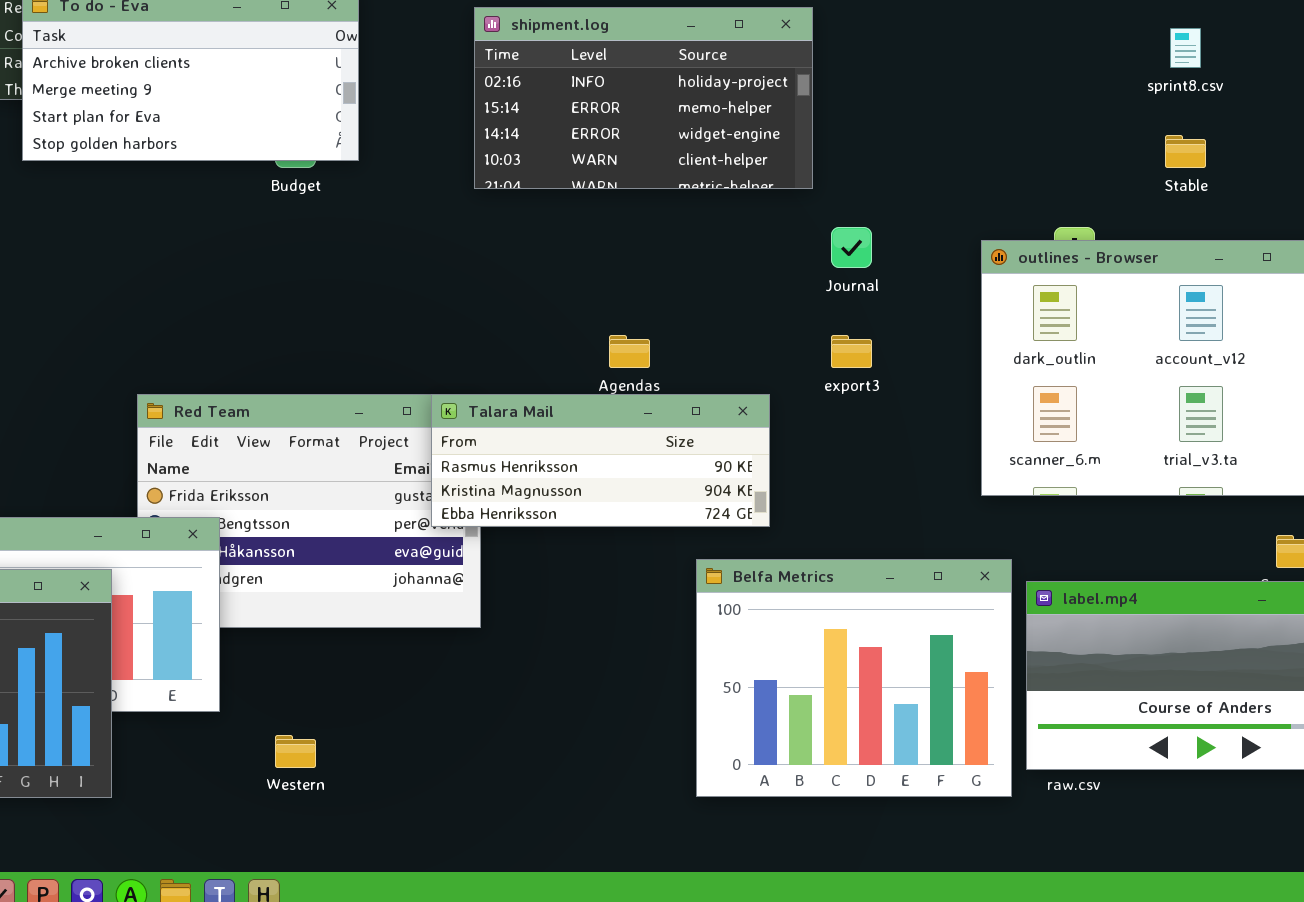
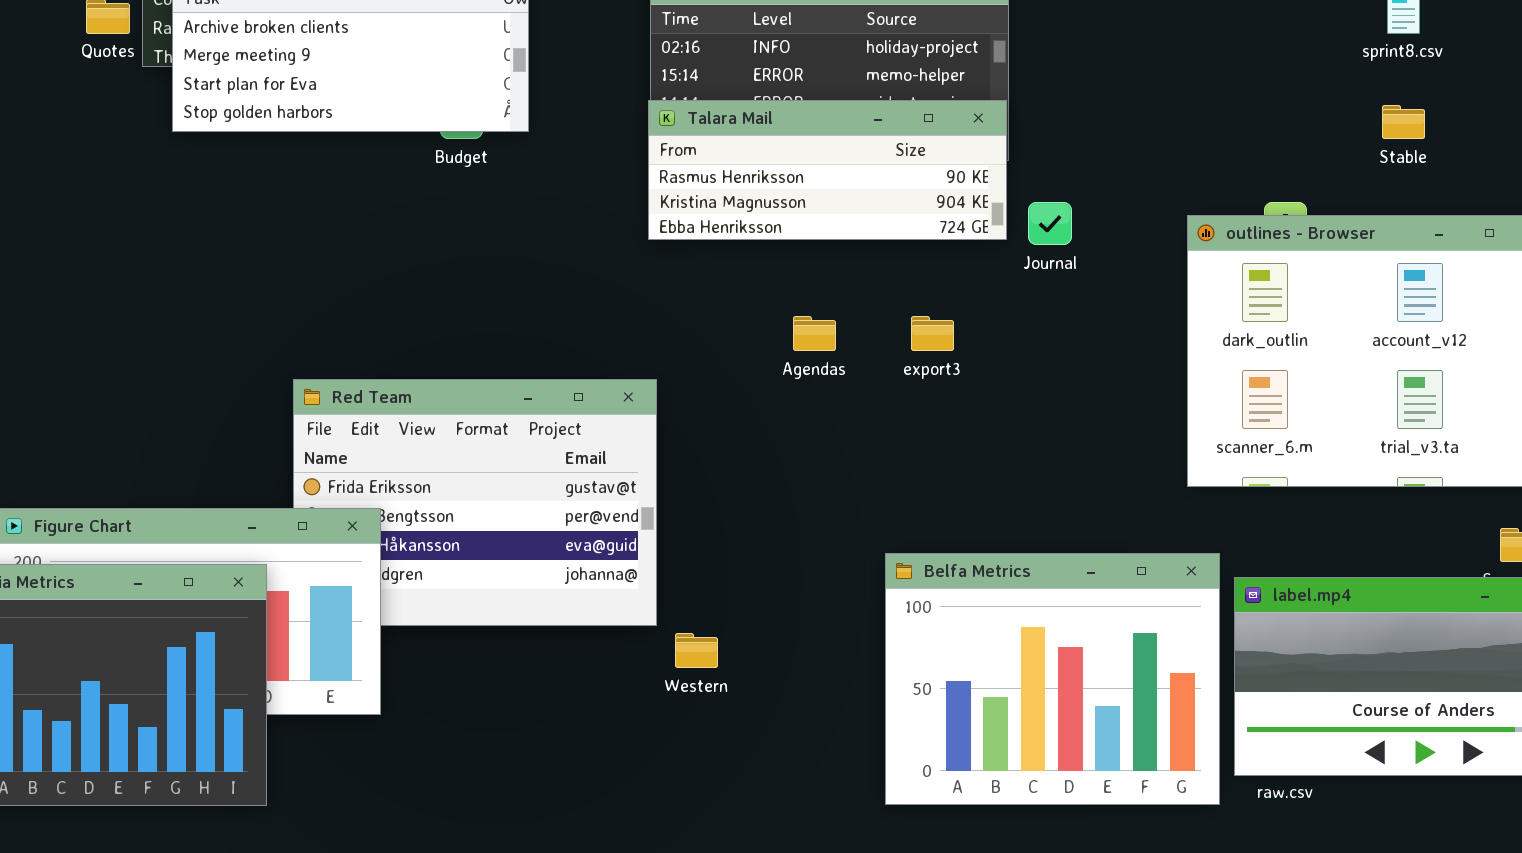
export3: [831,335,872,368] -> [911,316,954,351], moved
Talara Mail: [431,394,770,527] -> [648,100,1007,240], moved
Western: [275,735,316,768] -> [675,633,718,668], moved

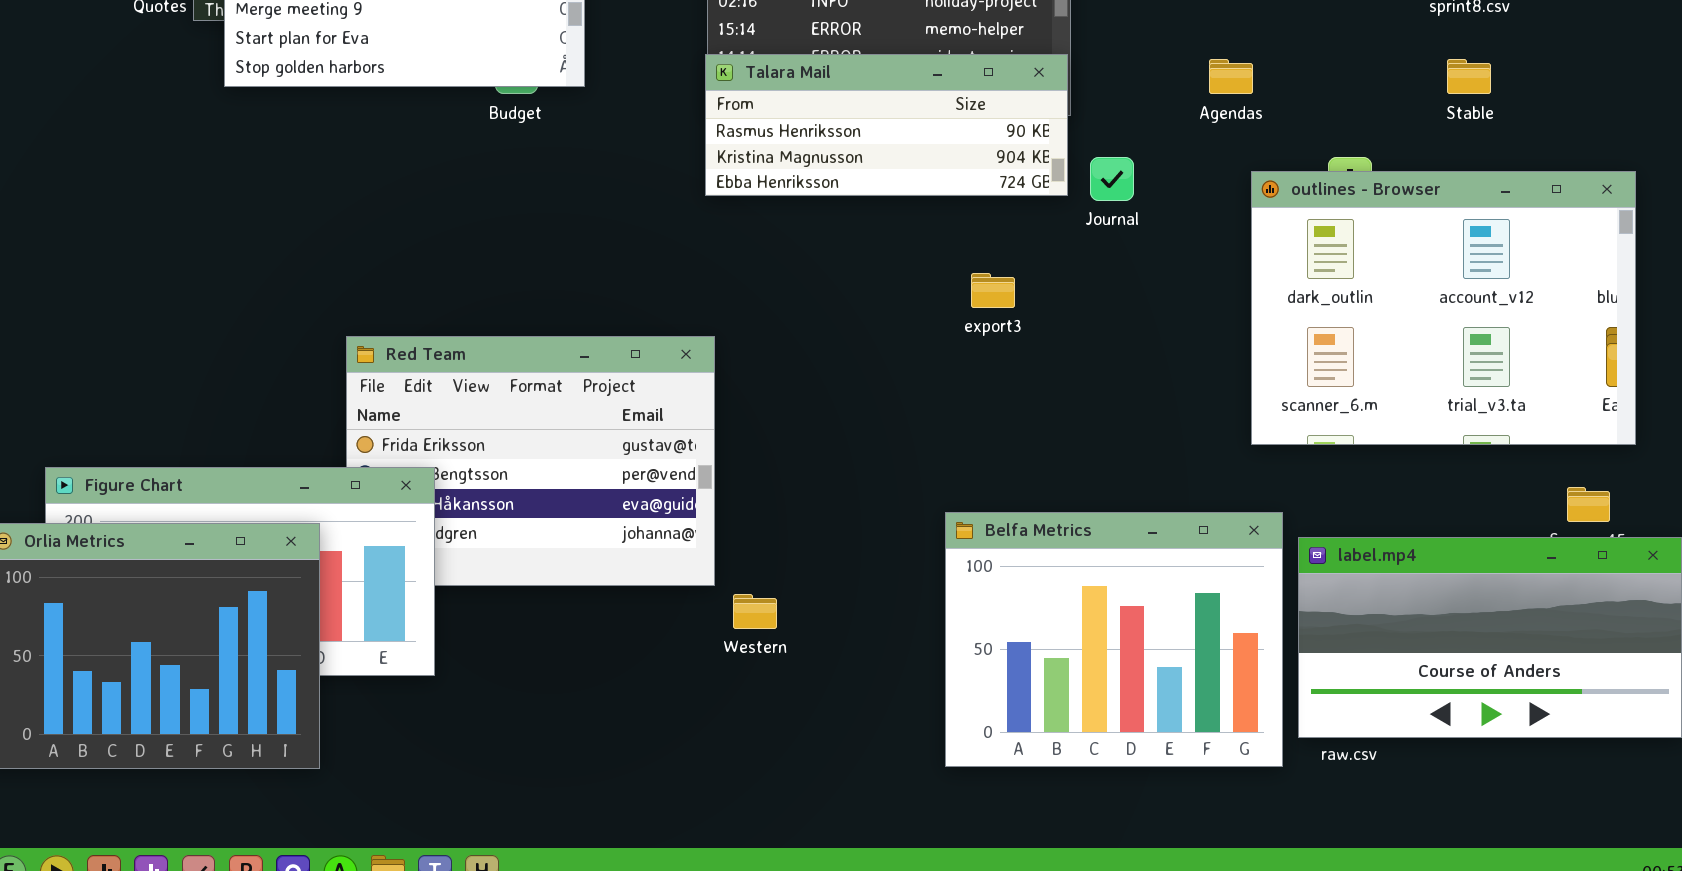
Agendas: [793,316,836,351] -> [1209,59,1253,94], moved

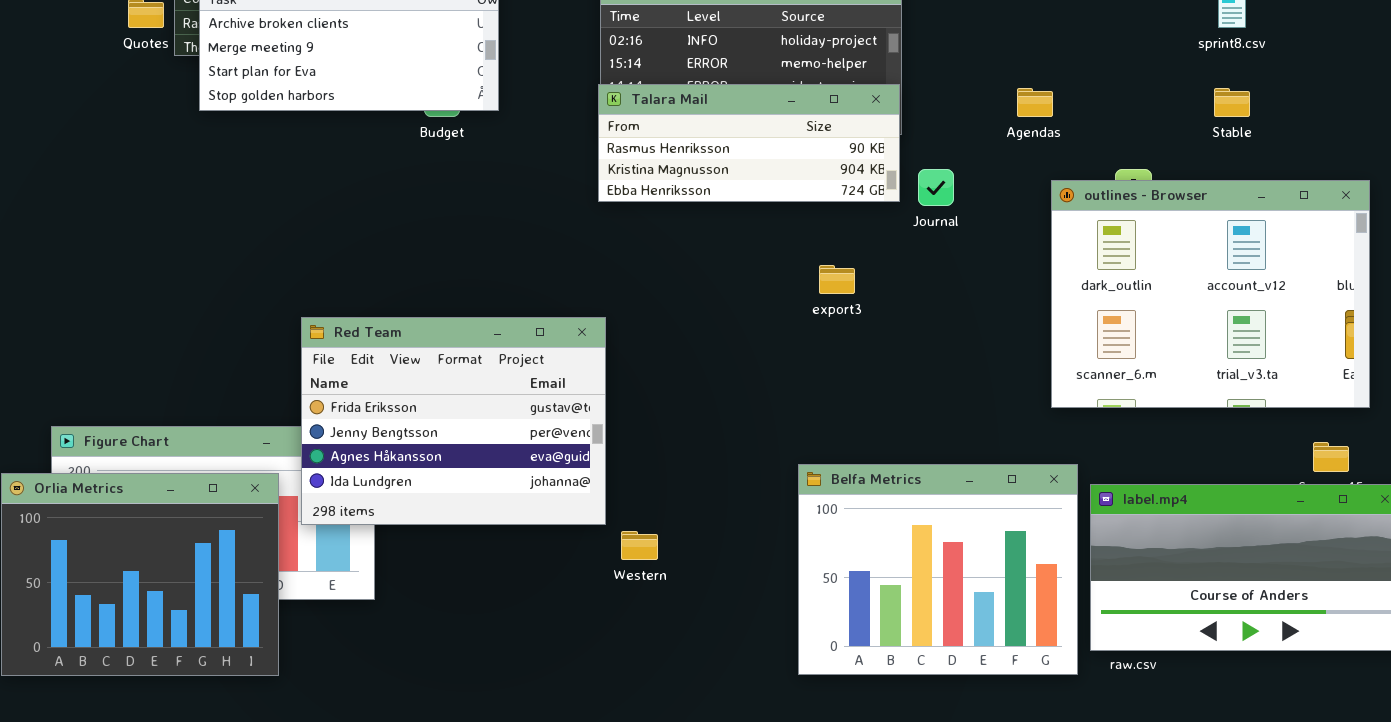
Red Team: [346,336,715,586] -> [301,317,606,525], raised

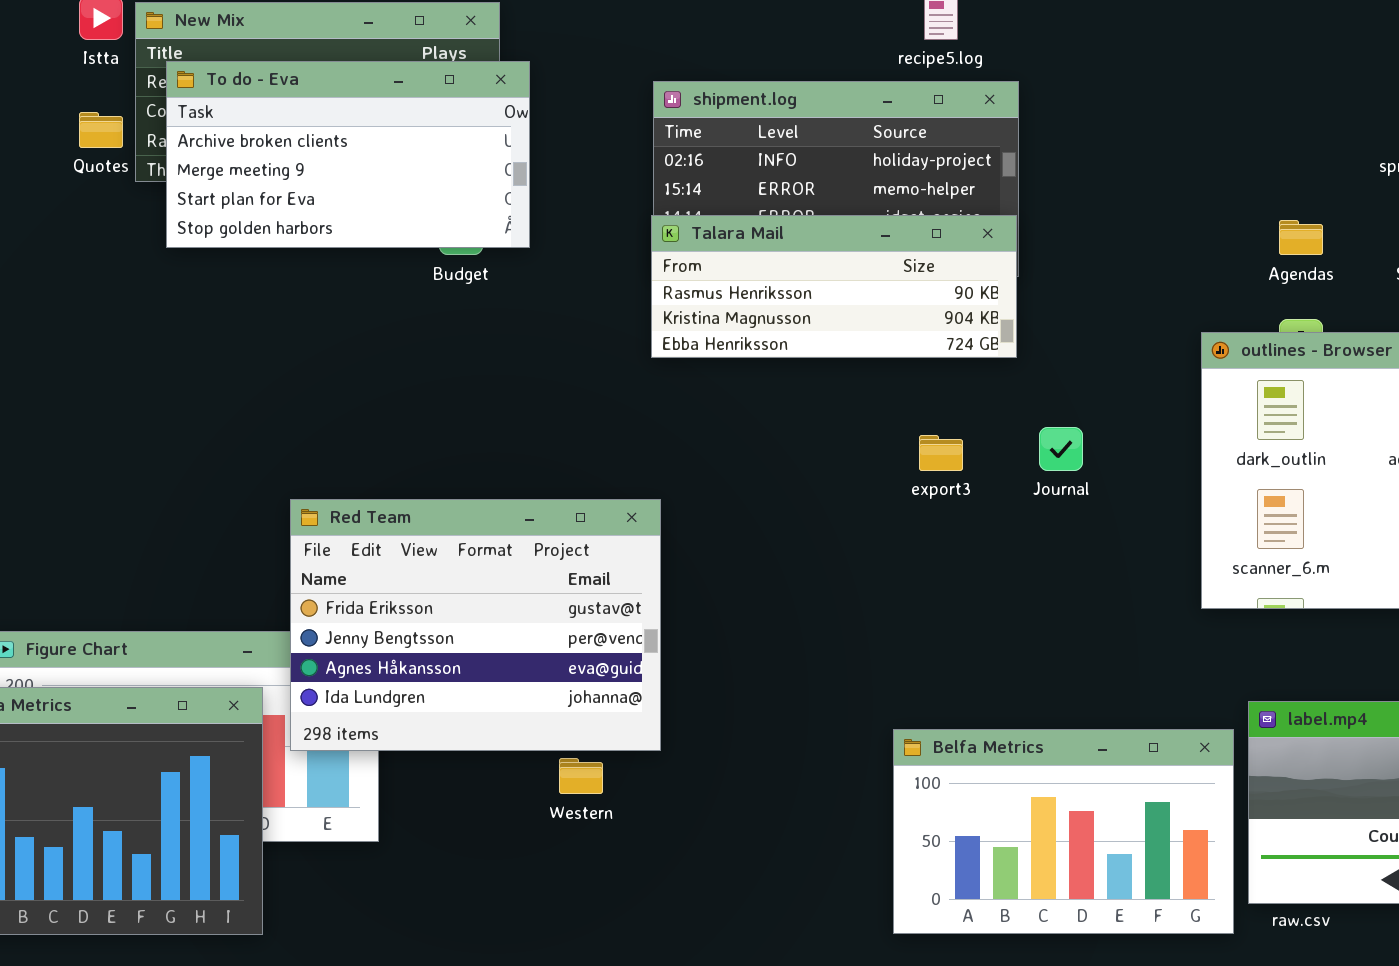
Agendas: [1017,88,1053,117] -> [1279,220,1323,255], moved
Journal: [918,169,954,206] -> [1039,427,1083,471], moved
Belfa Metrics: [798,464,1078,675] -> [893,729,1234,934], resized
Western: [621,531,658,560] -> [559,758,603,794], moved

